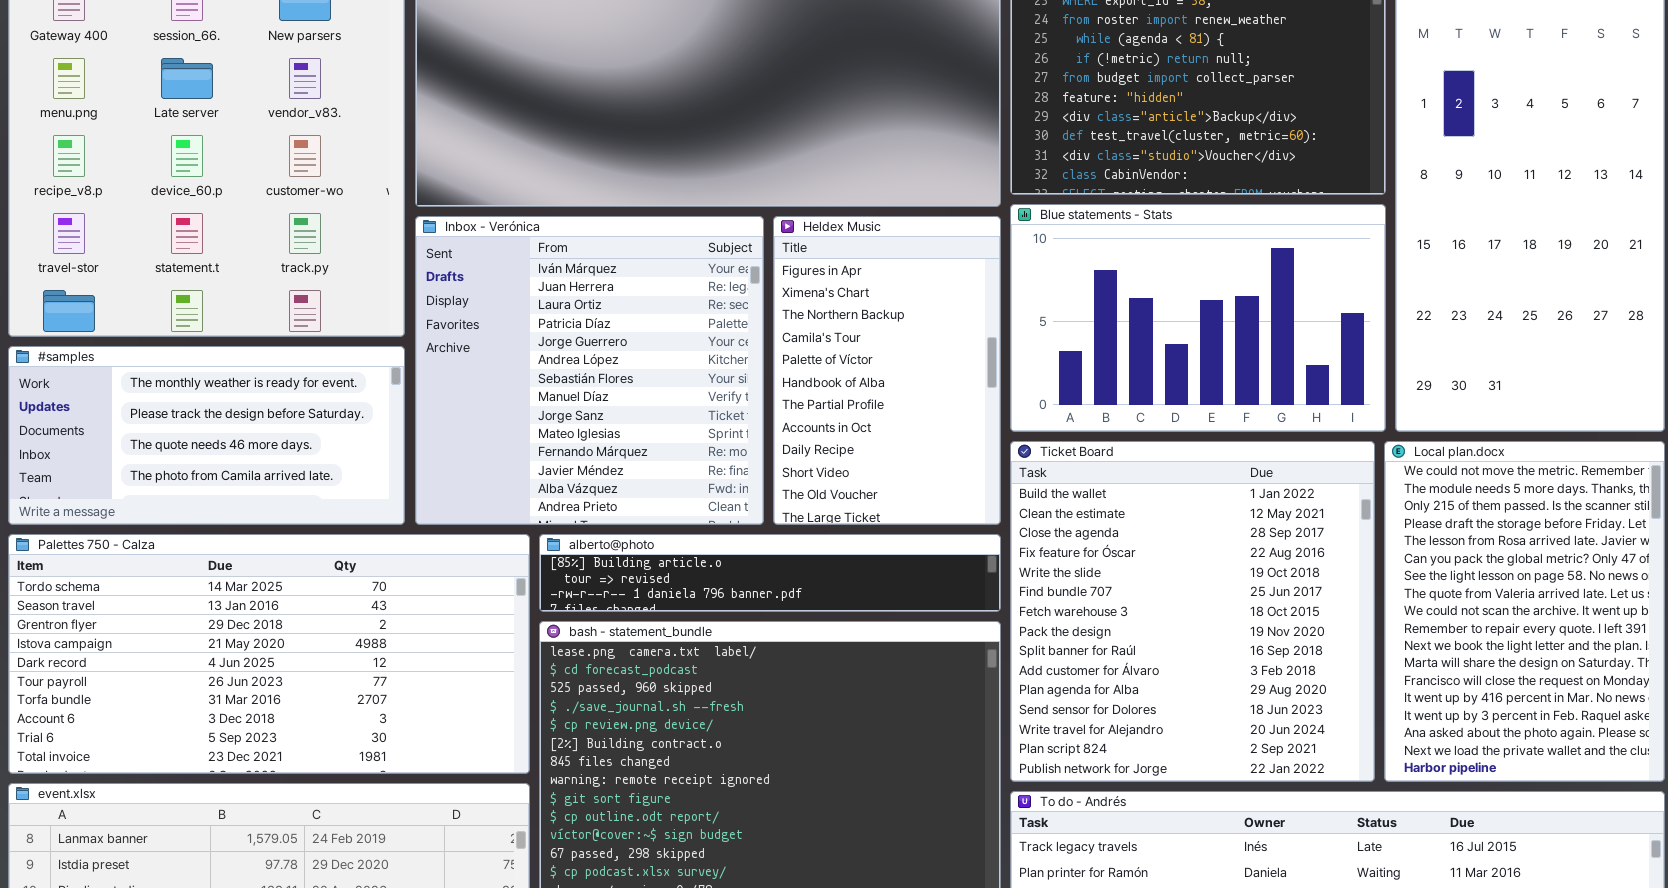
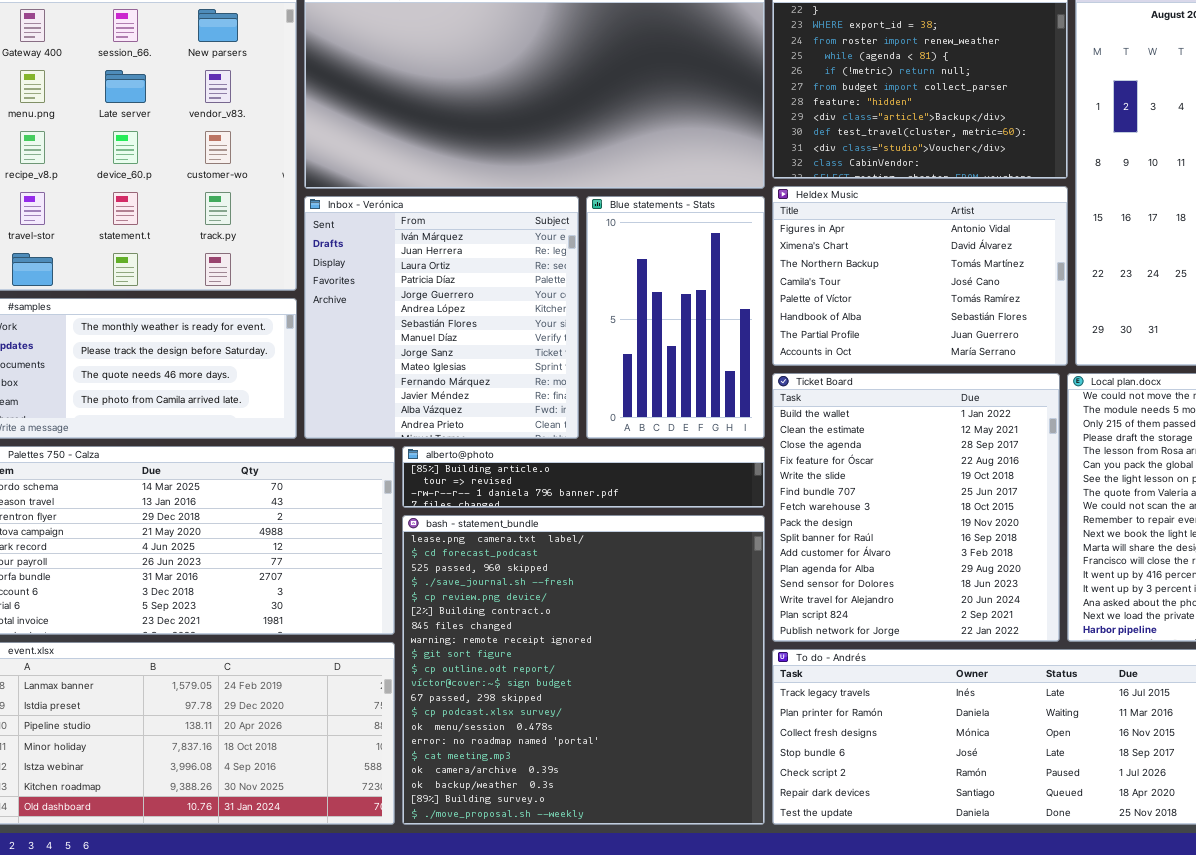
Blue statements - Stats: [1010,204,1386,432] -> [586,196,765,439], moved, resized
Heldex Music: [773,216,1001,525] -> [772,186,1068,366], moved, resized

